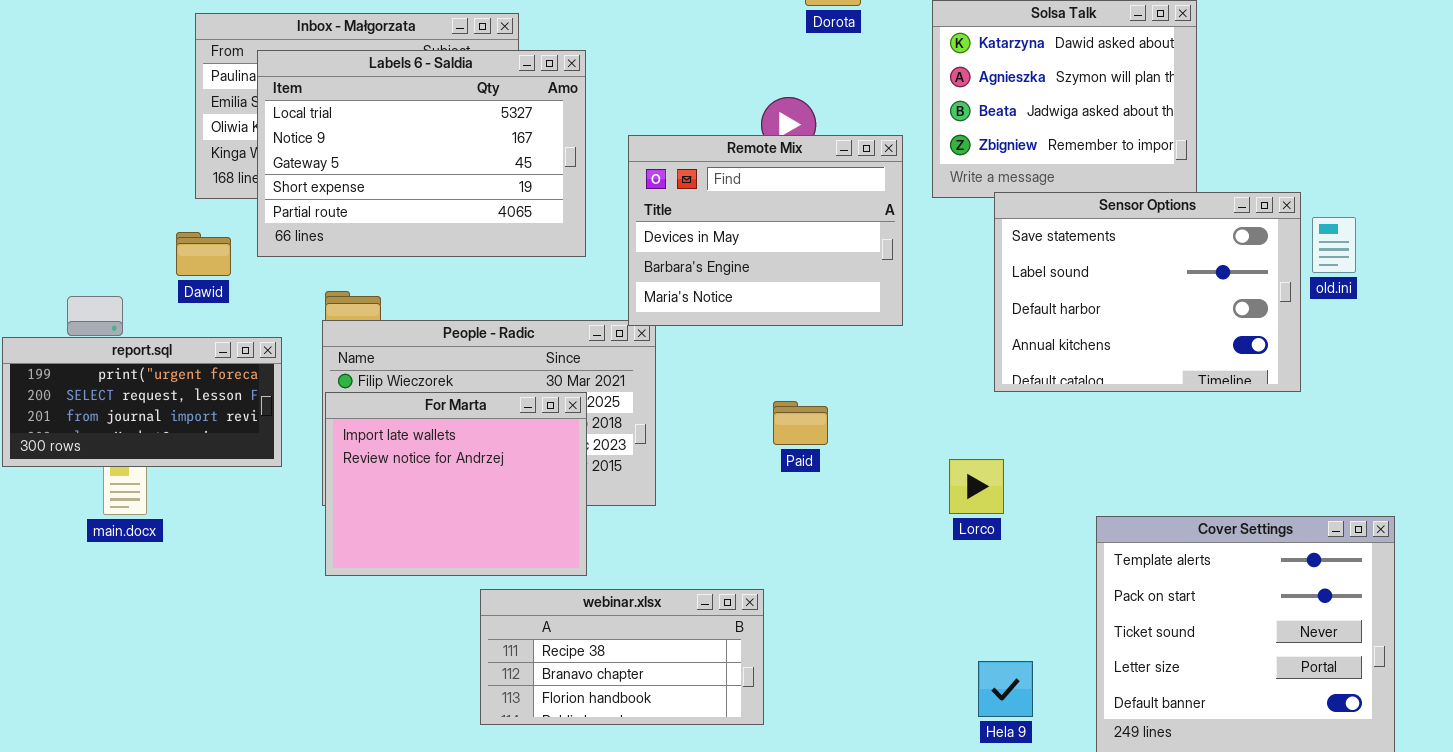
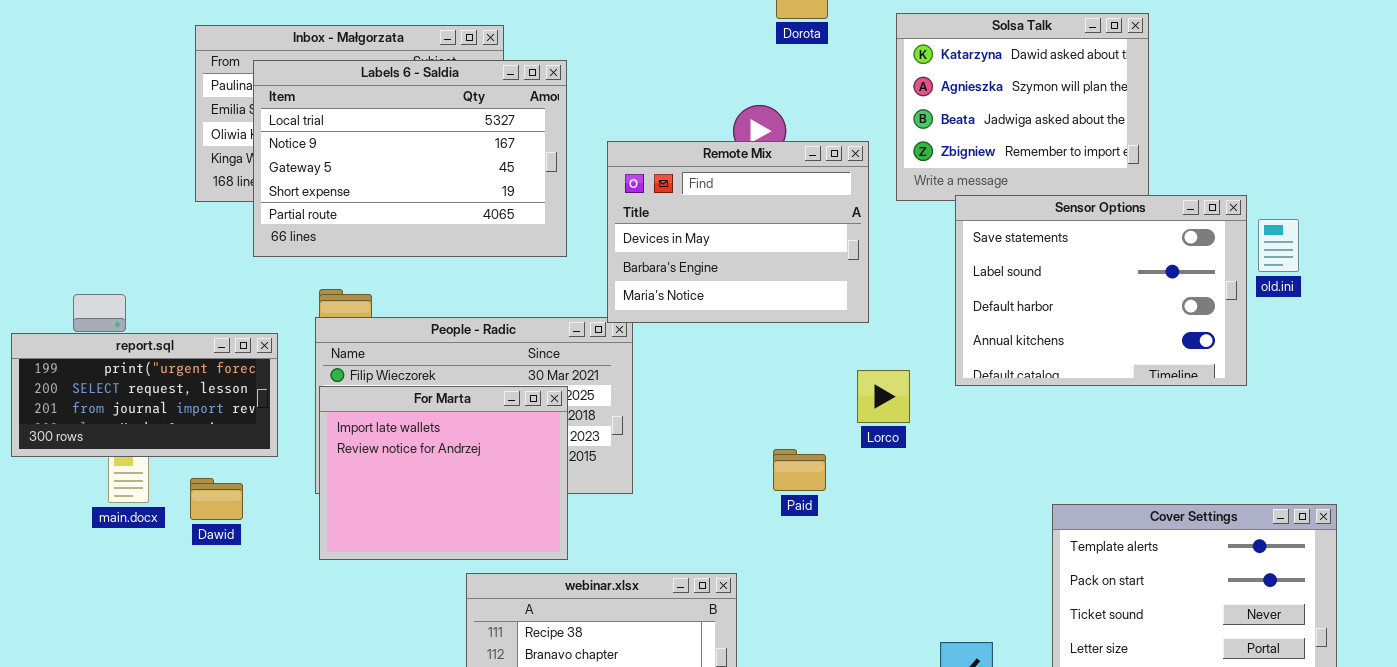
Dawid: [176,232,231,276] -> [190,478,243,520], moved
Paid: [773,401,828,445] -> [773,449,826,491], moved
Lorco: [949,459,1004,514] -> [857,370,910,423], moved

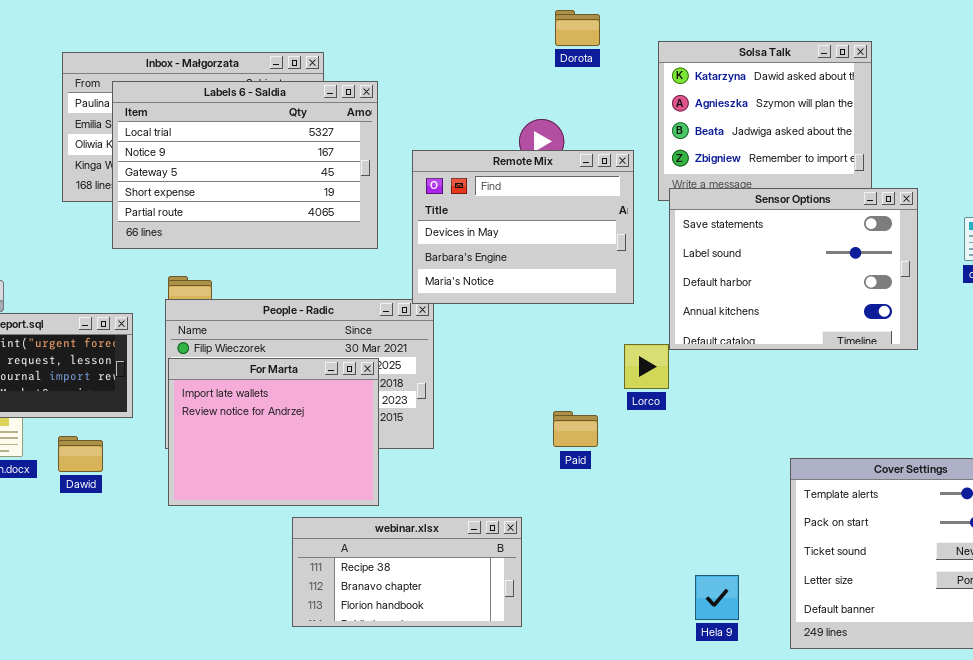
Sensor Options: [955,195,1247,386] -> [669,188,918,350], moved

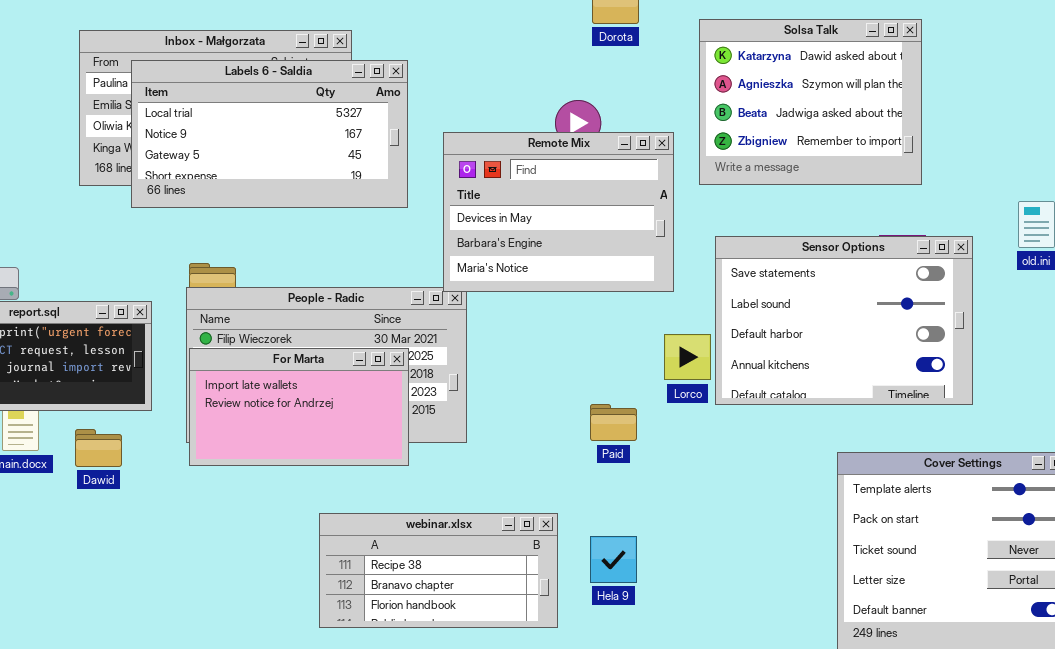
Labels 6 - Saldia: [112,81,378,249] -> [131,60,408,208], resized
Sensor Options: [669,188,918,350] -> [715,236,973,405], moved
For Marta: [168,358,379,506] -> [189,348,409,466], resized
Hela 9: [695,575,739,620] -> [590,536,637,583], moved

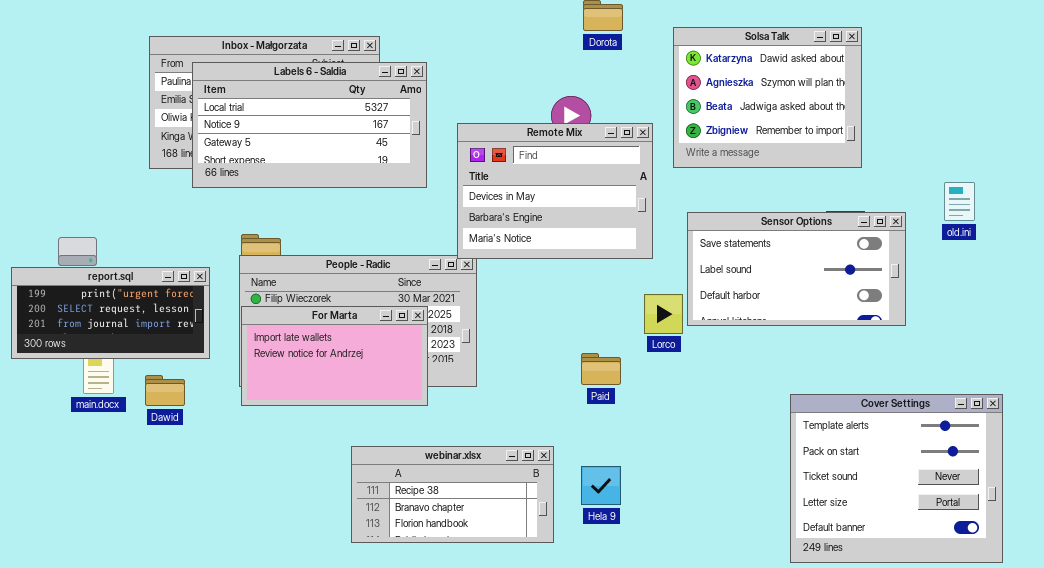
Sensor Options: [715,236,973,405] -> [687,212,906,326], resized

